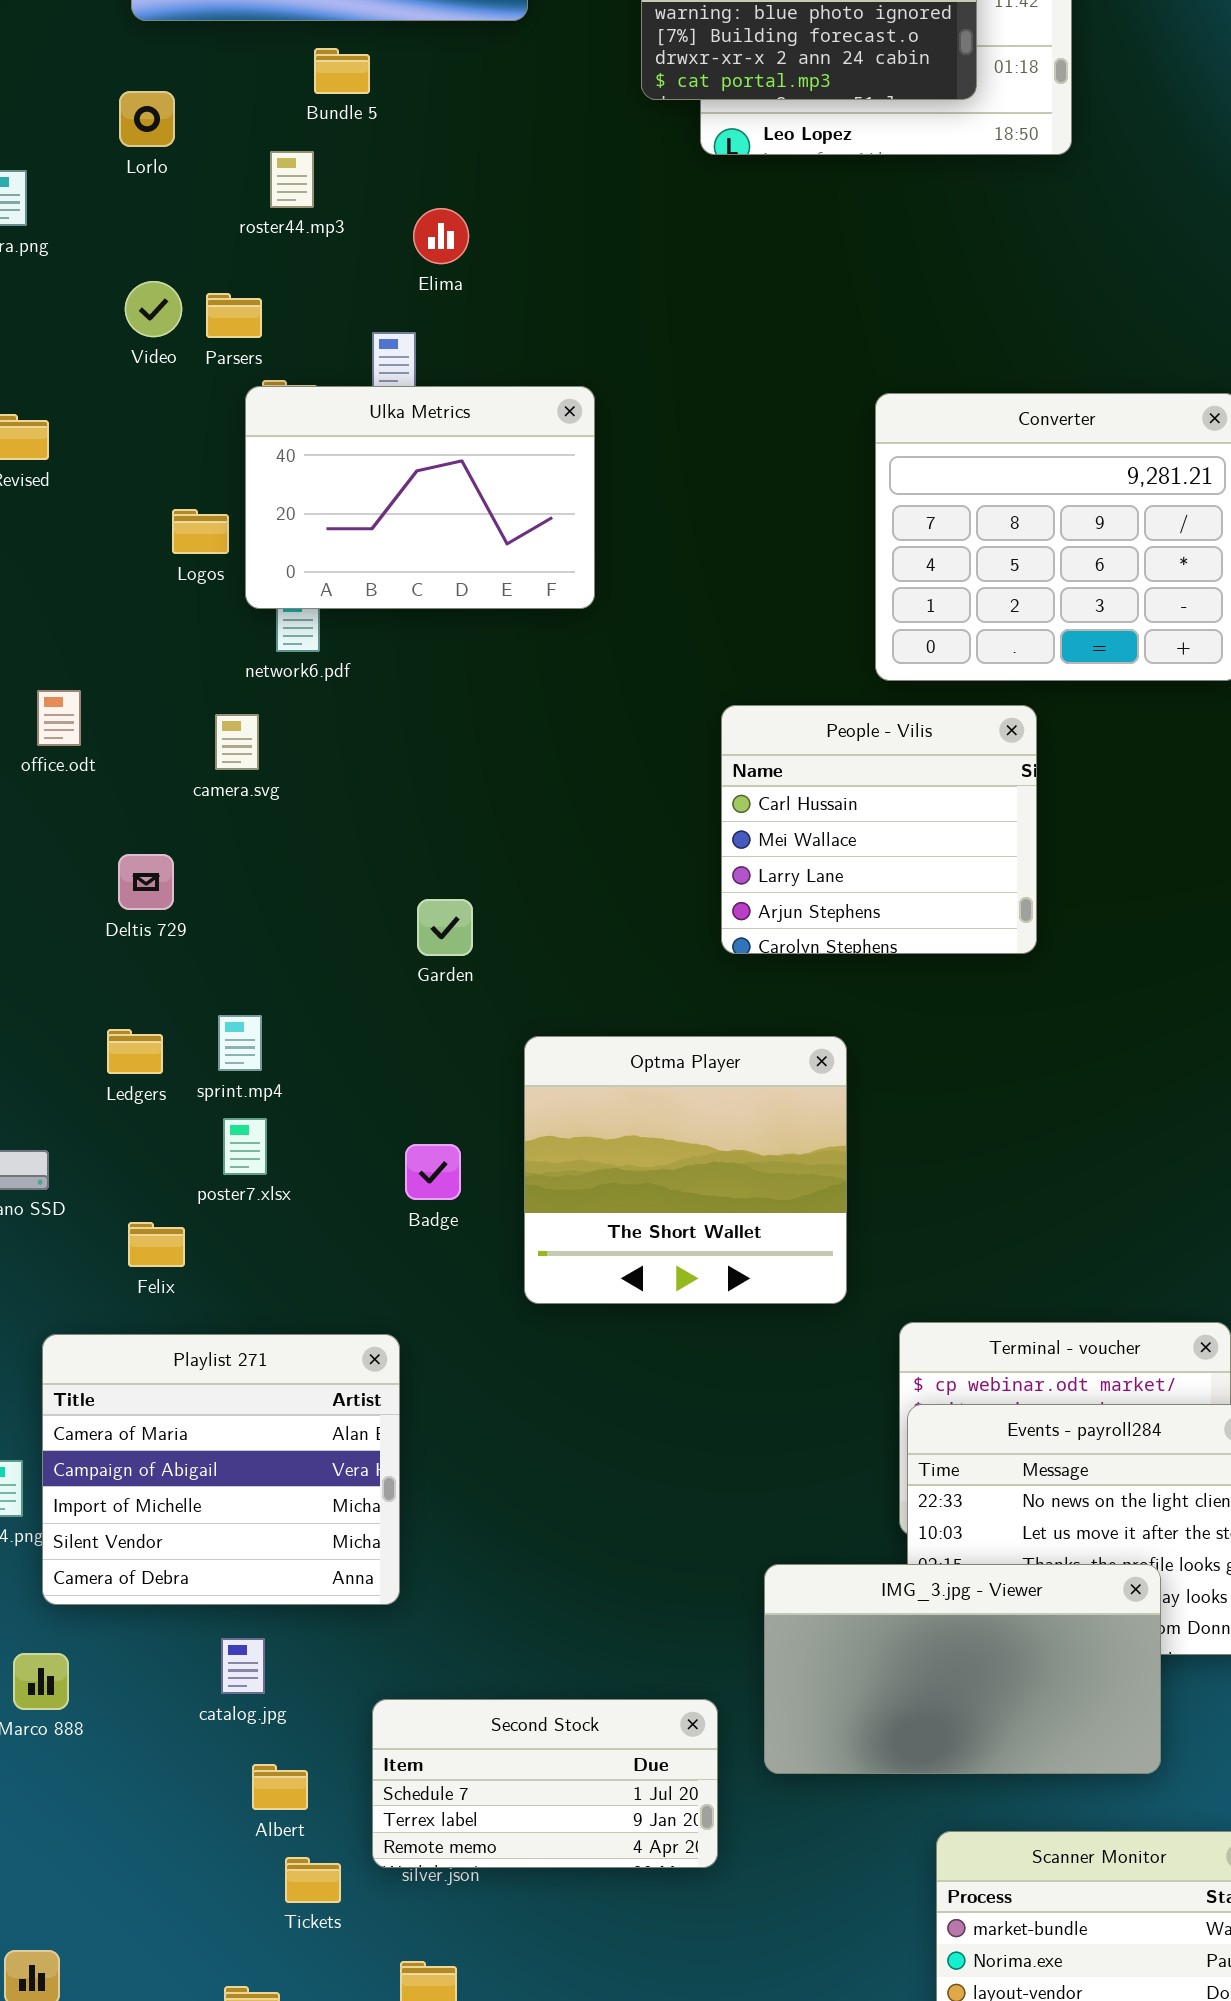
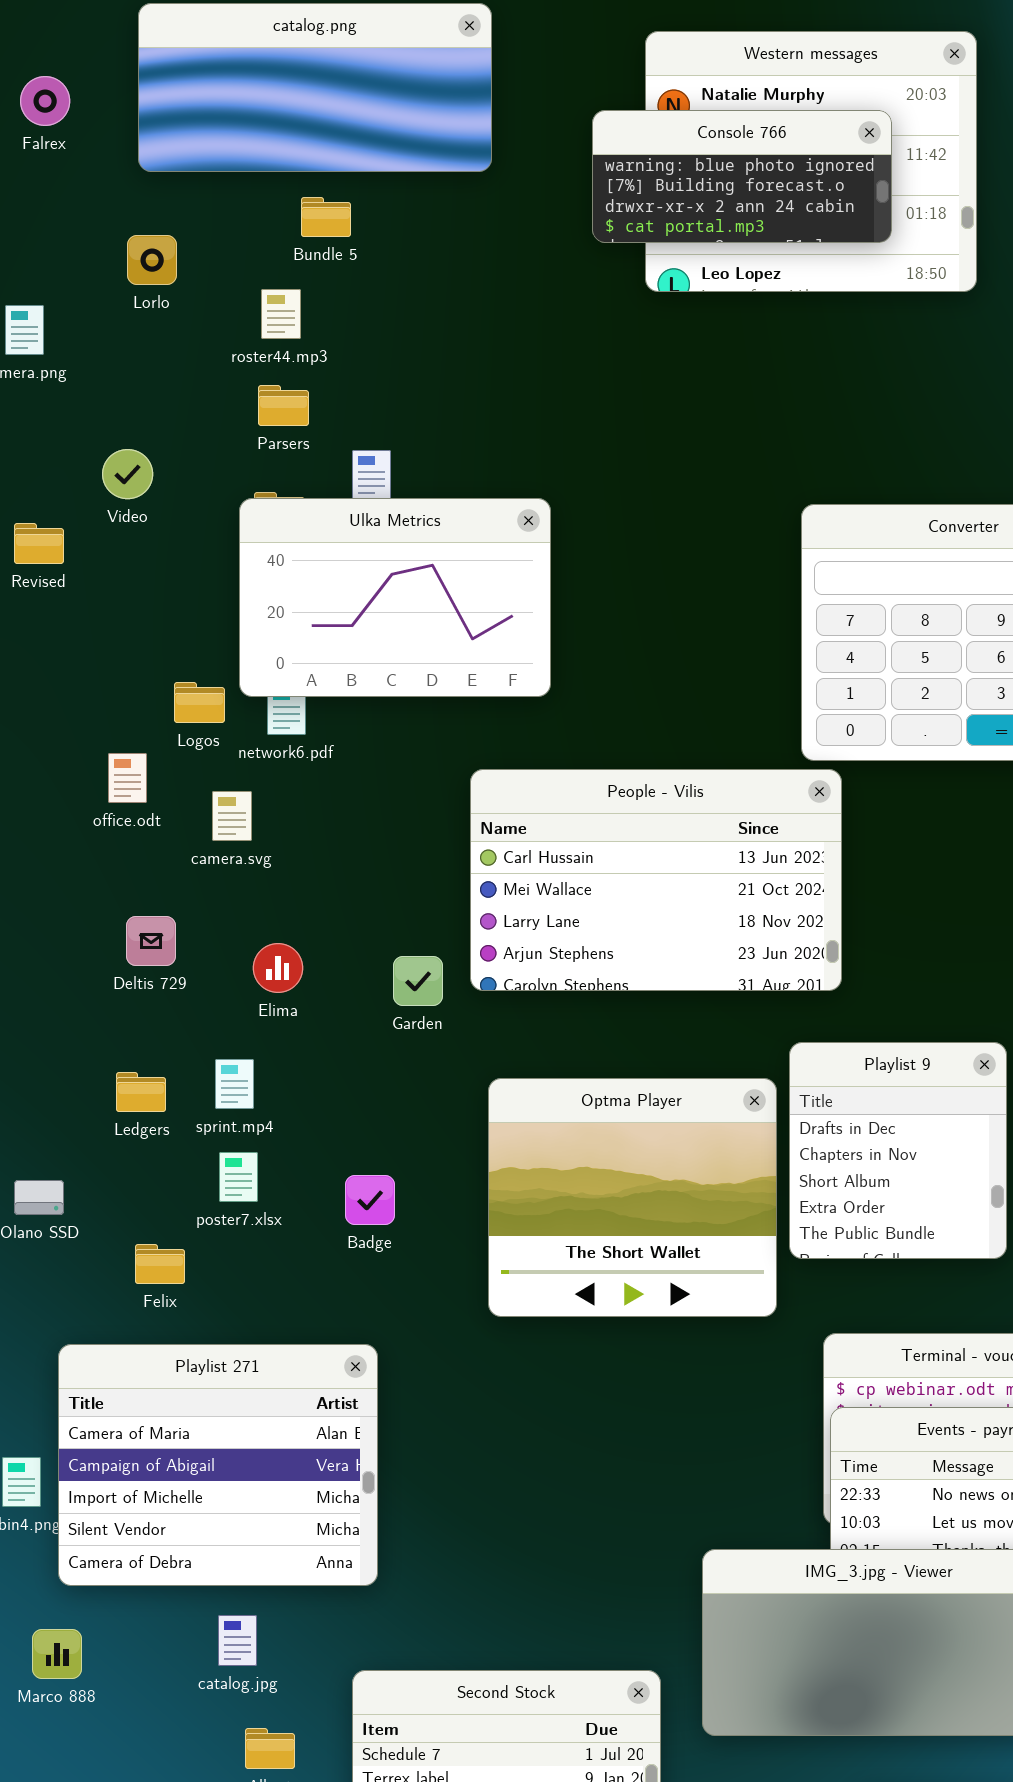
Elima: [413,208,469,264] -> [253,943,303,993], moved
Video: [125,281,182,337] -> [102,449,153,499], moved
Parsers: [206,293,262,338] -> [258,385,309,426], moved
Logos: [172,509,229,554] -> [174,682,225,723], moved
office.odt: [37,690,81,746] -> [108,753,147,803], moved
People - Vilis: [721,705,1037,954] -> [470,769,842,991], moved, resized
Playlist 9: none -> [789,1042,1007,1259], opened
Badge: [405,1144,461,1200] -> [345,1175,395,1225], moved

